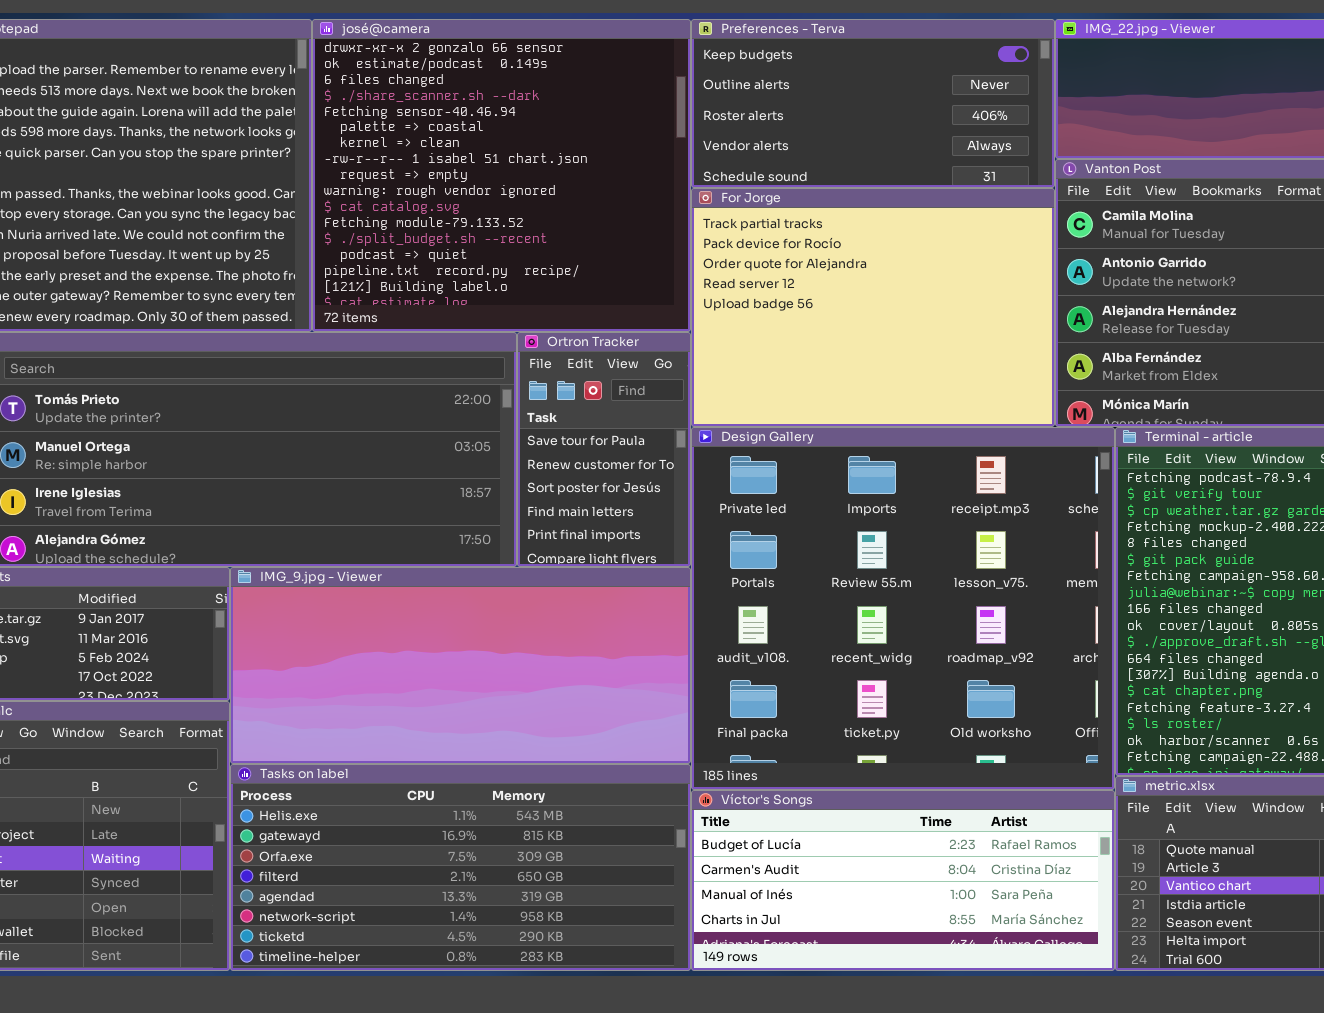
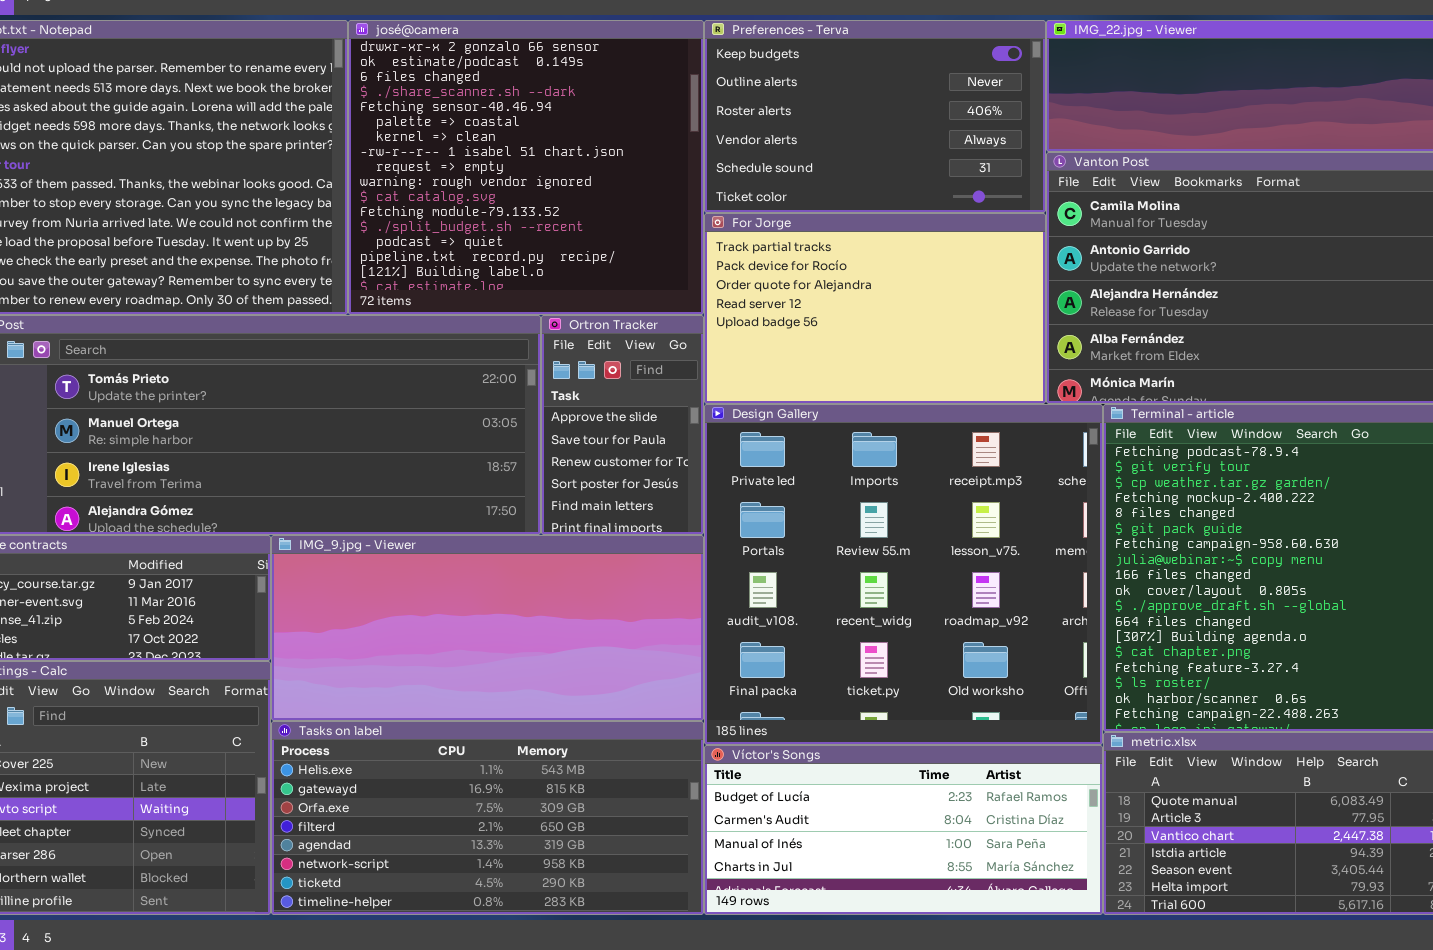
Preferences - Terva: [691,19,1055,188] -> [704,20,1046,213], resized
For Jorge: [691,188,1055,427] -> [704,213,1046,404], resized
Ortron Tracker: [517,332,691,567] -> [541,315,704,535], scrolled up 1 row

